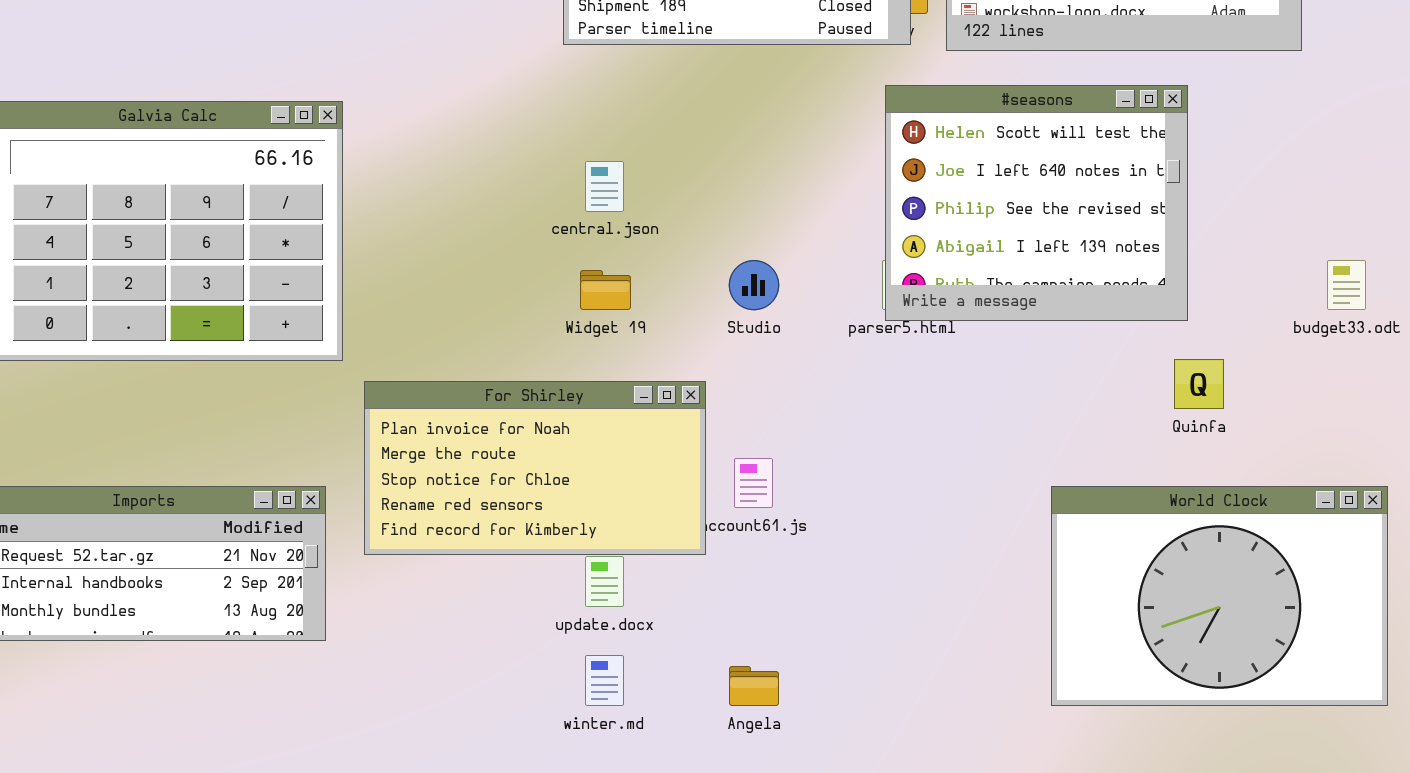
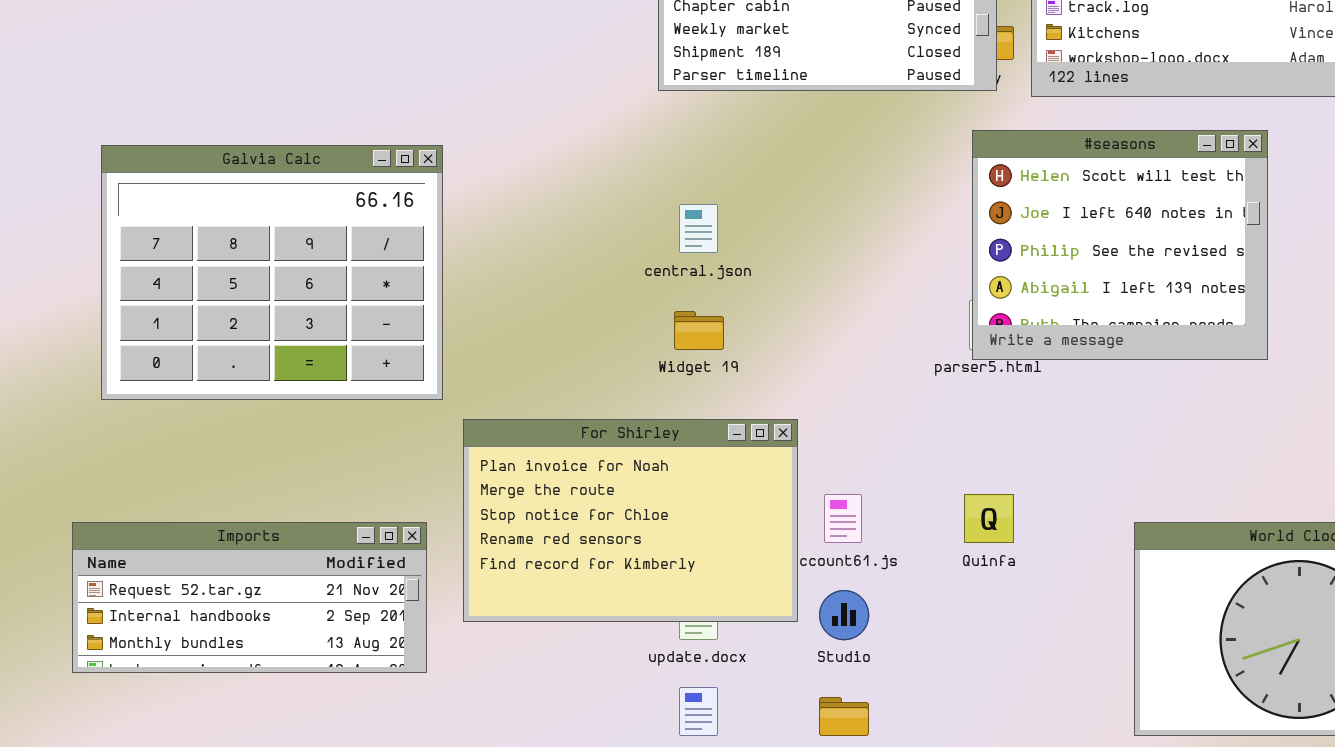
Studio: [729,260,779,310] -> [819,590,869,640], moved
Quinfa: [1174,359,1224,409] -> [964,494,1014,543], moved
For Shirley: [364,381,706,555] -> [463,419,798,622], resized

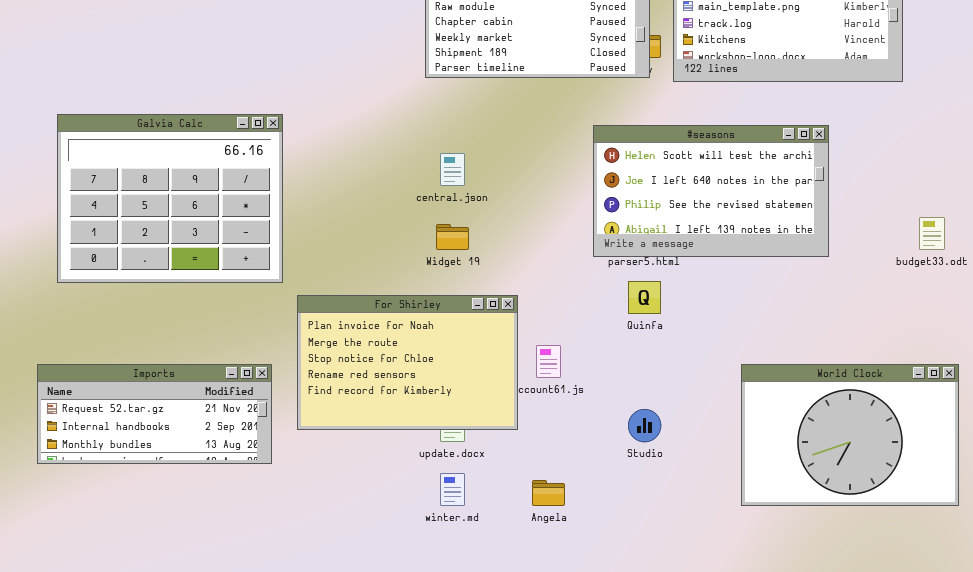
#seasons: [972,130,1268,360] -> [593,125,829,257], resized
Quinfa: [964,494,1014,543] -> [628,281,661,314], moved
Studio: [819,590,869,640] -> [628,409,661,442], moved

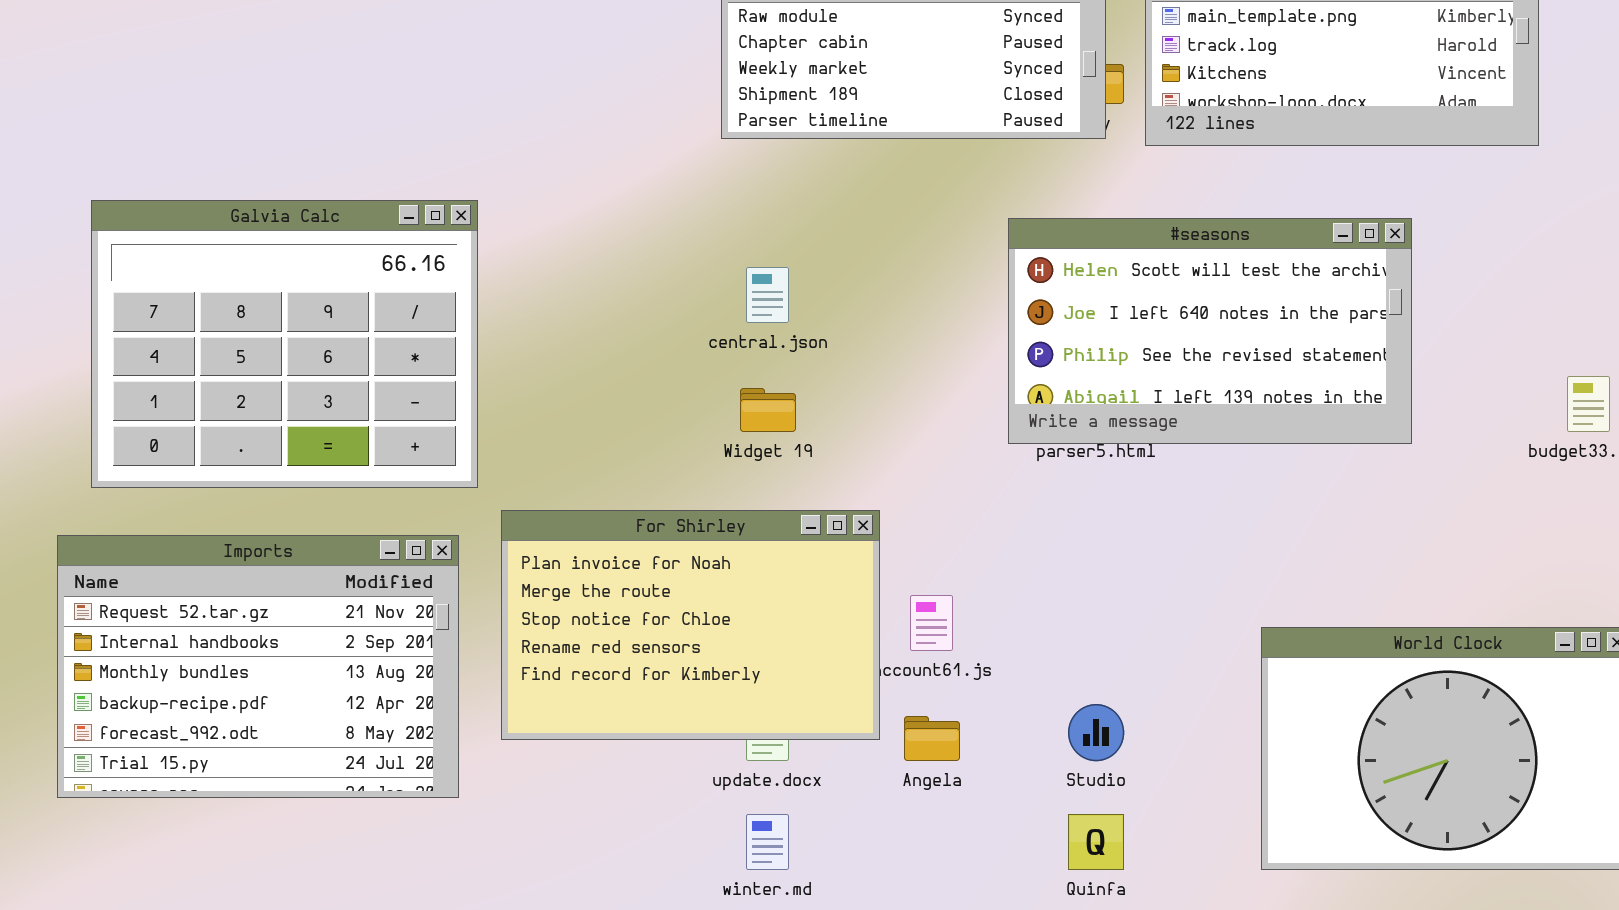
Quinfa: [628,281,661,314] -> [1068,814,1124,870], moved
Imports: [37,364,272,464] -> [57,535,459,798], resized
Angela: [532,480,565,506] -> [904,716,960,761], moved

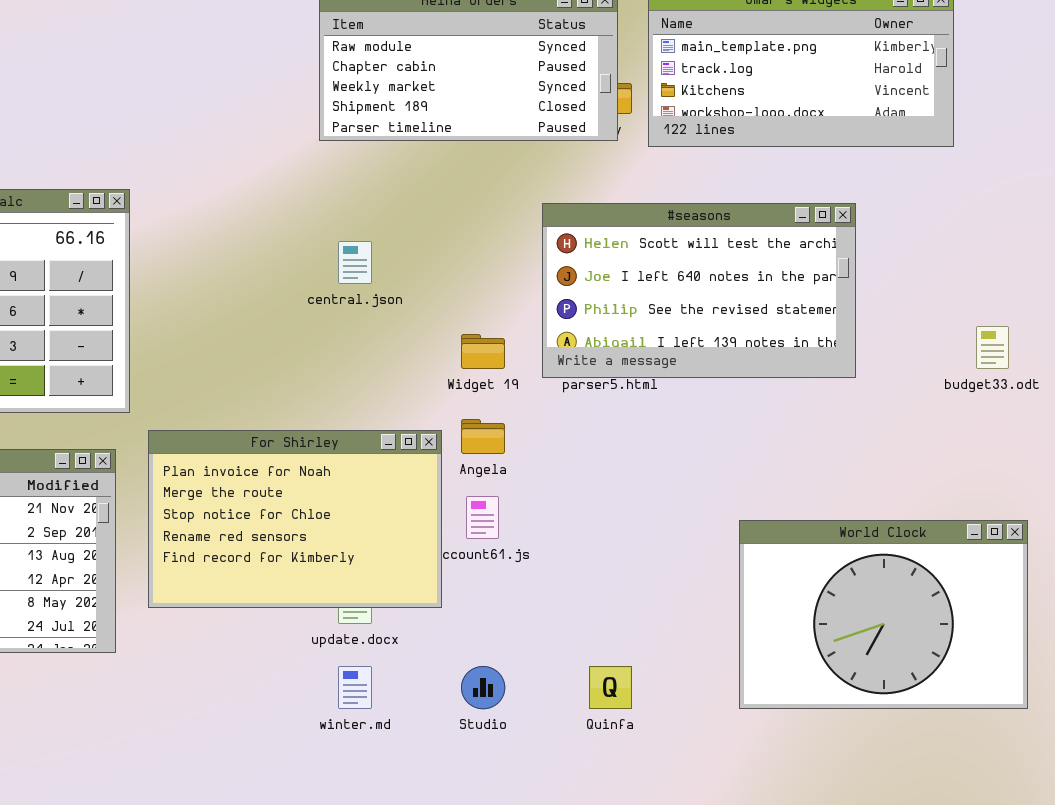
Widget 19: [740,388,796,432] -> [461,334,505,369], moved
Studio: [1068,704,1124,761] -> [461,666,505,709], moved
Angela: [904,716,960,761] -> [461,419,505,454], moved

